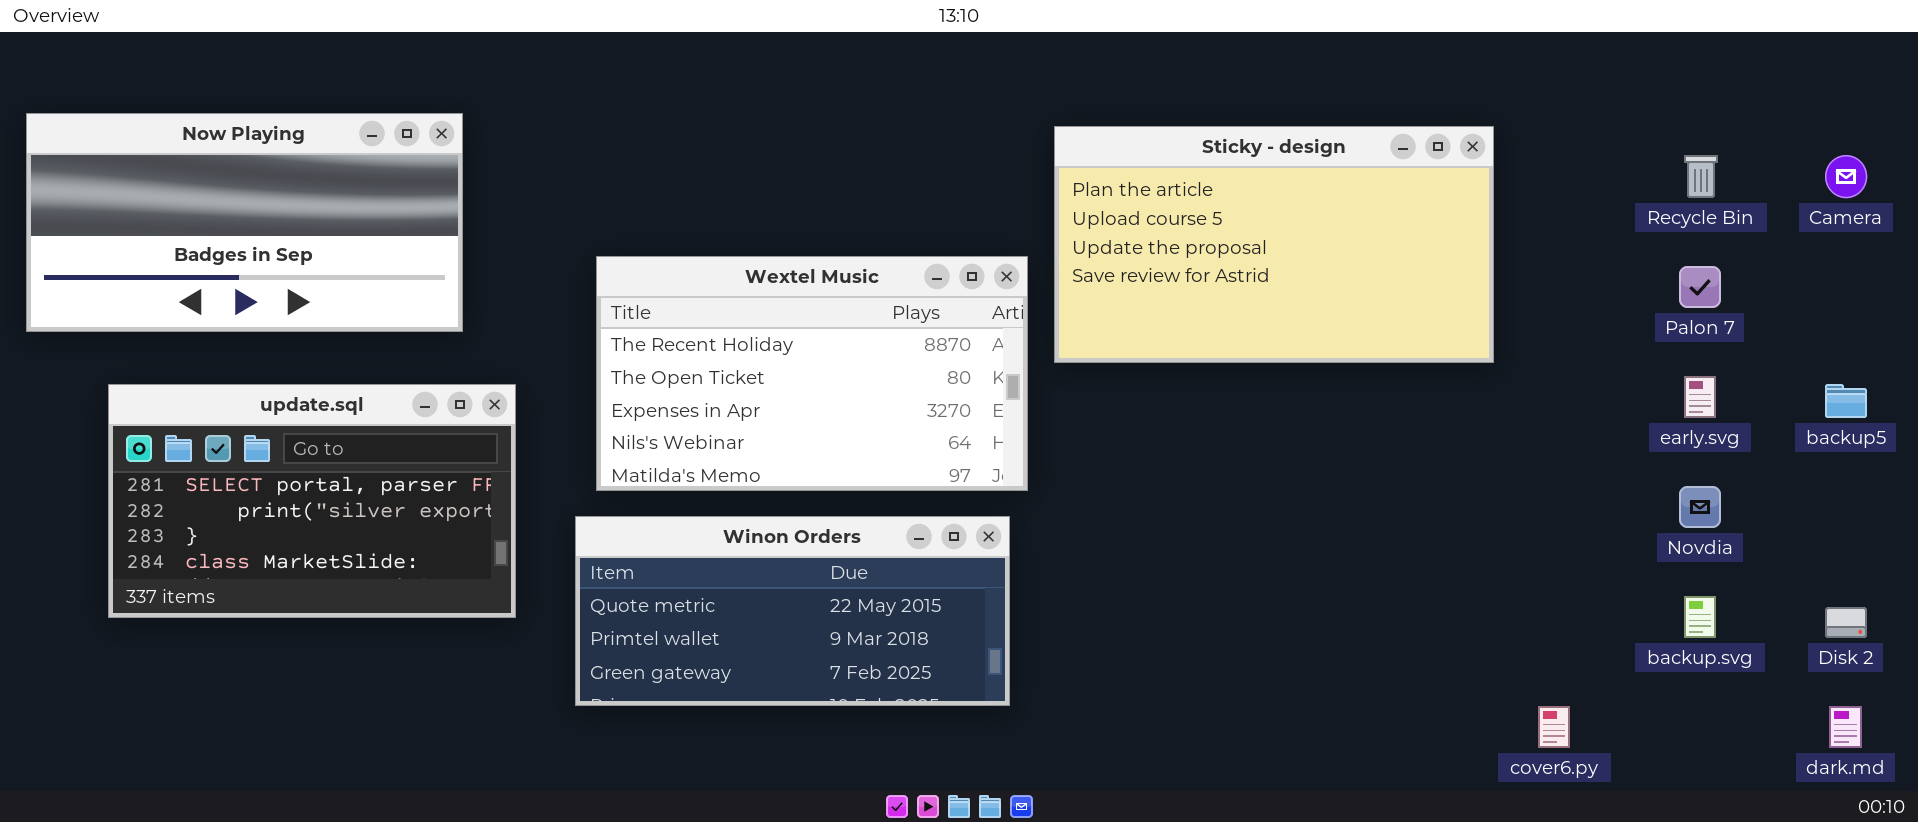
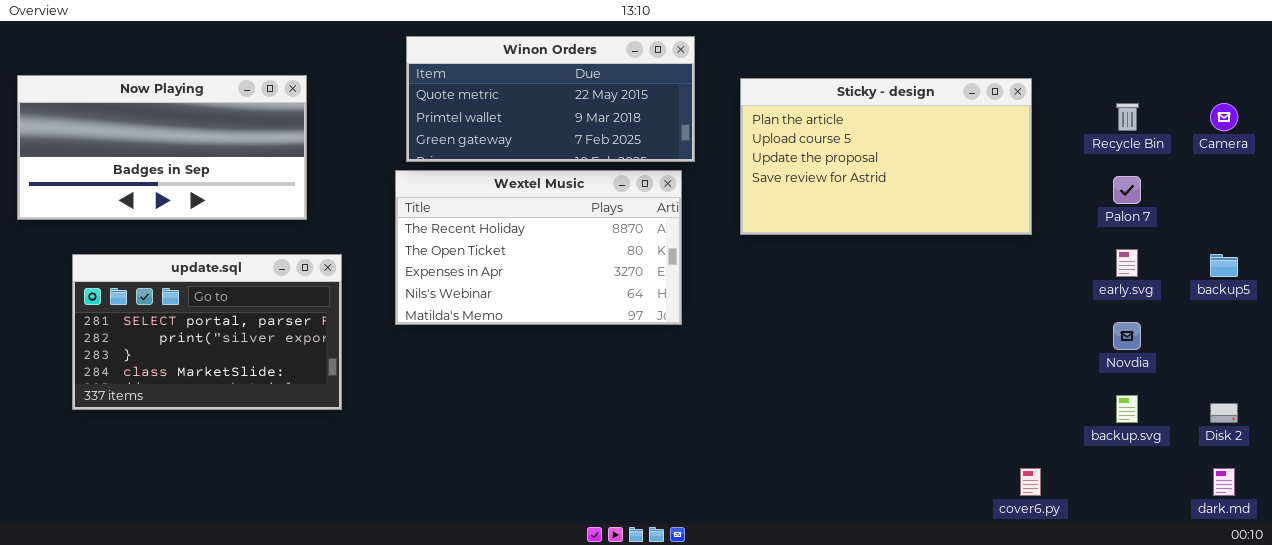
Sticky - design: [1054,126,1494,363] -> [740,78,1032,235], moved
Winon Orders: [575,516,1010,706] -> [406,36,695,162], moved

